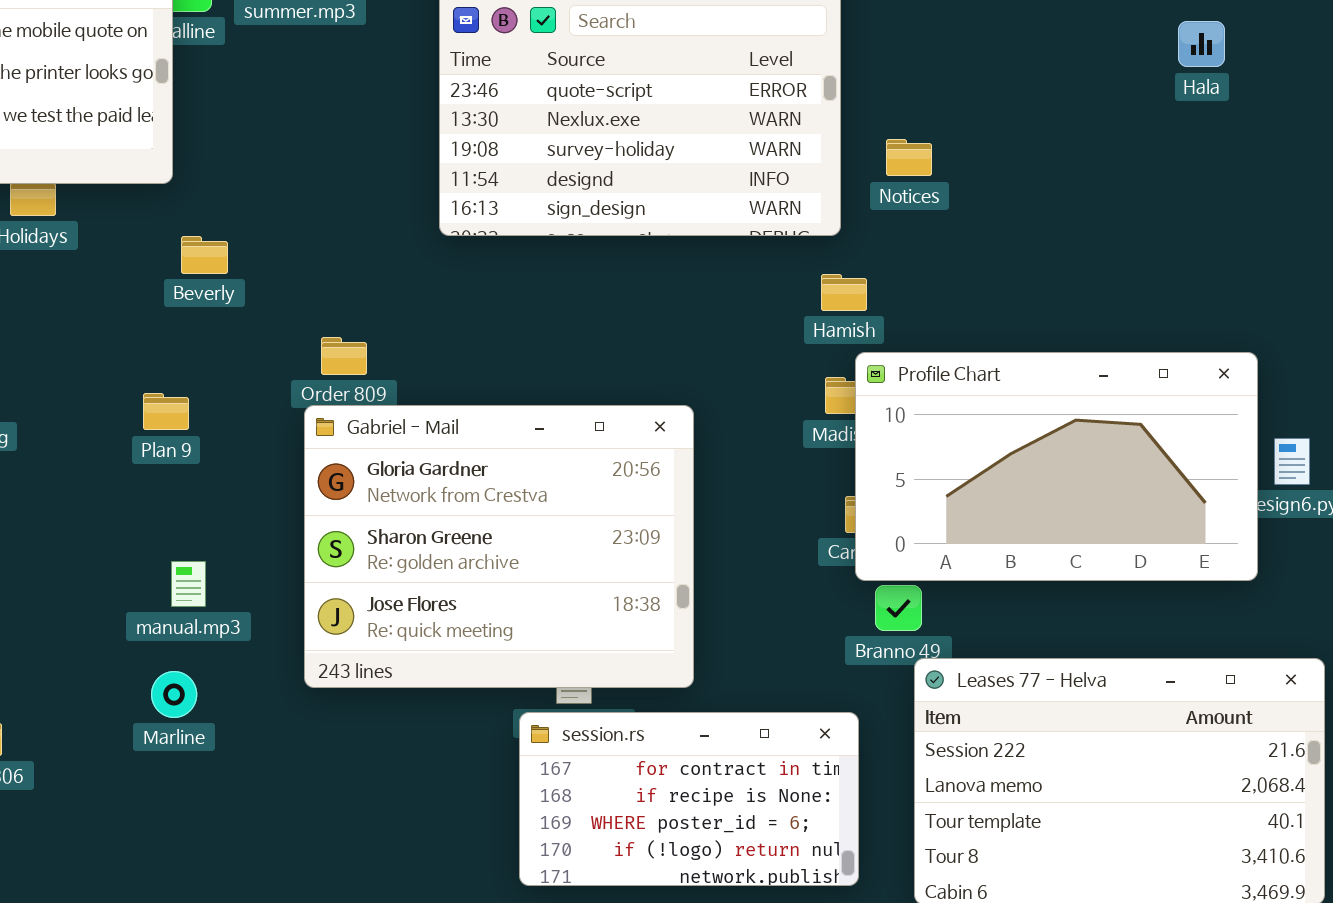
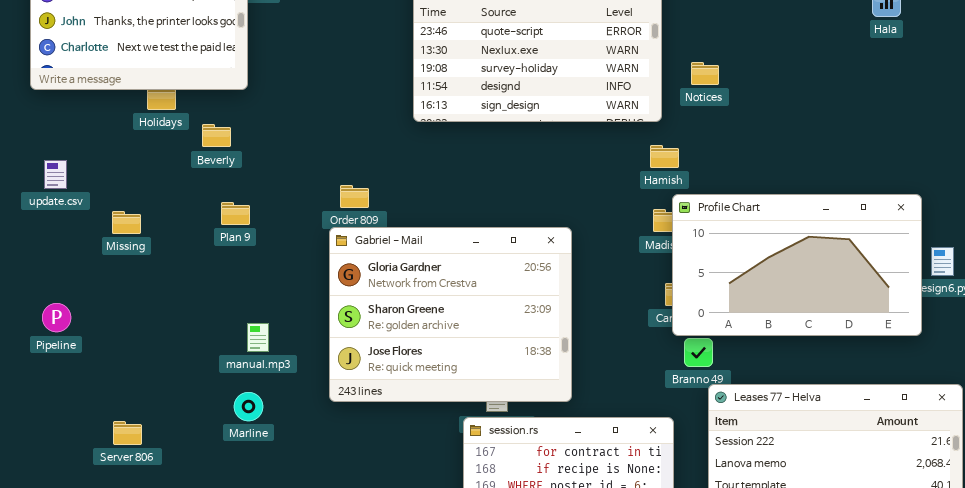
Beverly: [181,236,228,274] -> [202,124,231,147], moved
Plan 9: [143,393,189,430] -> [221,202,250,225], moved

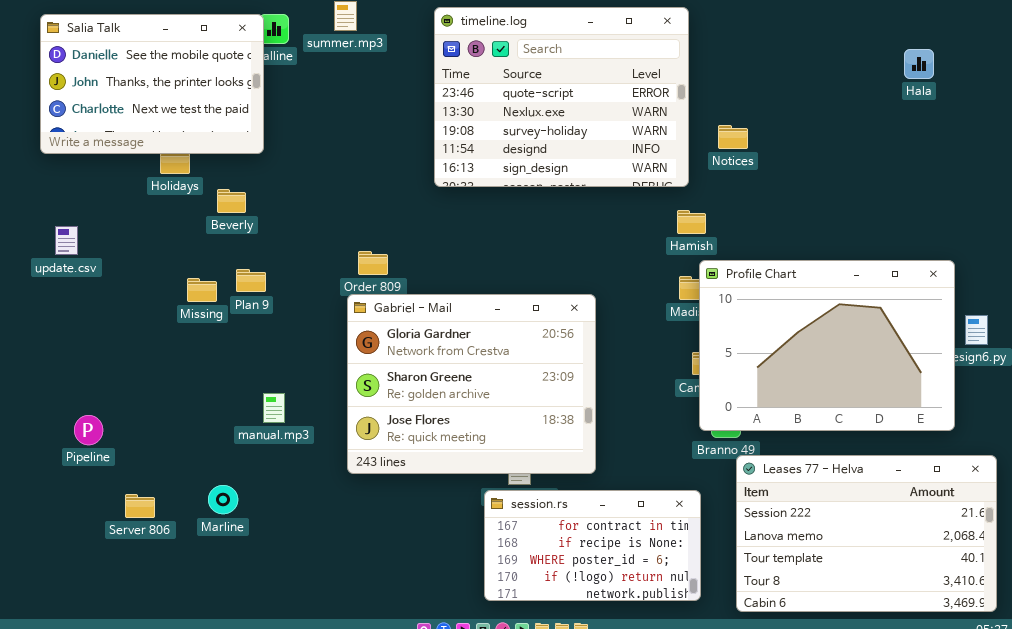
Profile Chart: [672,194,922,336] -> [699,260,955,431], resized
Missing: [112,211,141,234] -> [187,278,217,302], moved
Pipeline: [42,303,71,332] -> [74,415,103,445], moved
Marline: [234,392,263,421] -> [208,485,238,514], moved

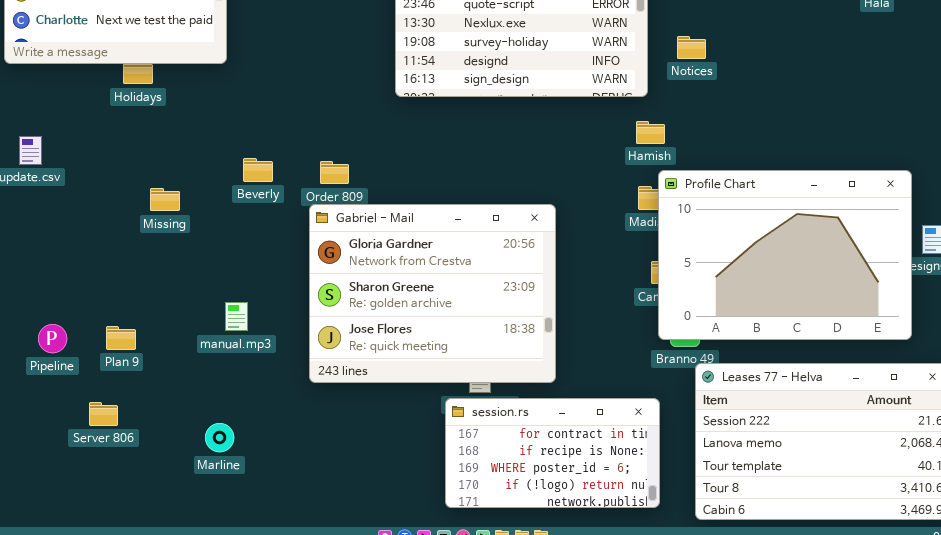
Beverly: [217,189,246,213] -> [243,158,273,182], moved
Plan 9: [236,269,266,292] -> [106,326,136,350], moved
Marline: [208,485,238,514] -> [205,423,234,452], moved

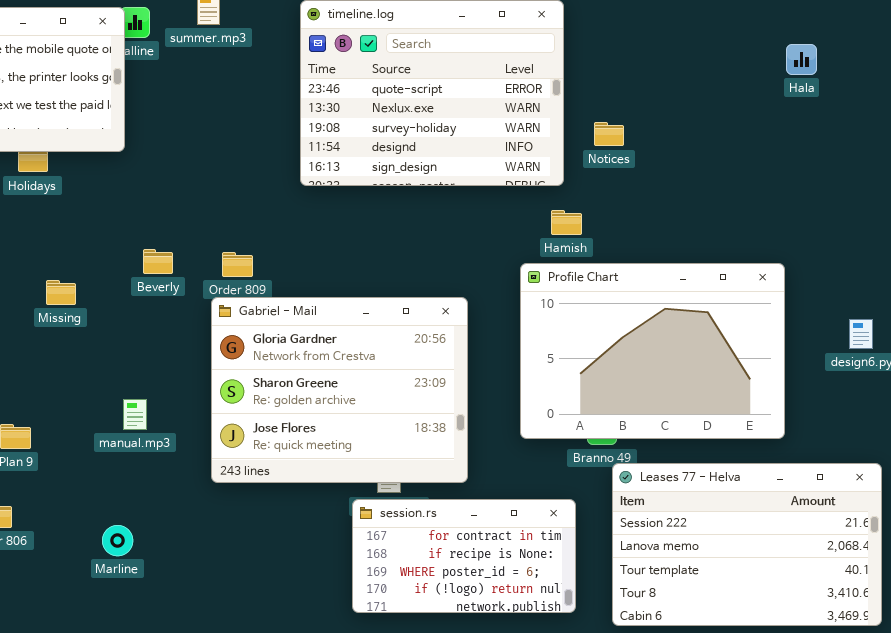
Profile Chart: [658,170,912,340] -> [520,263,785,439], moved

